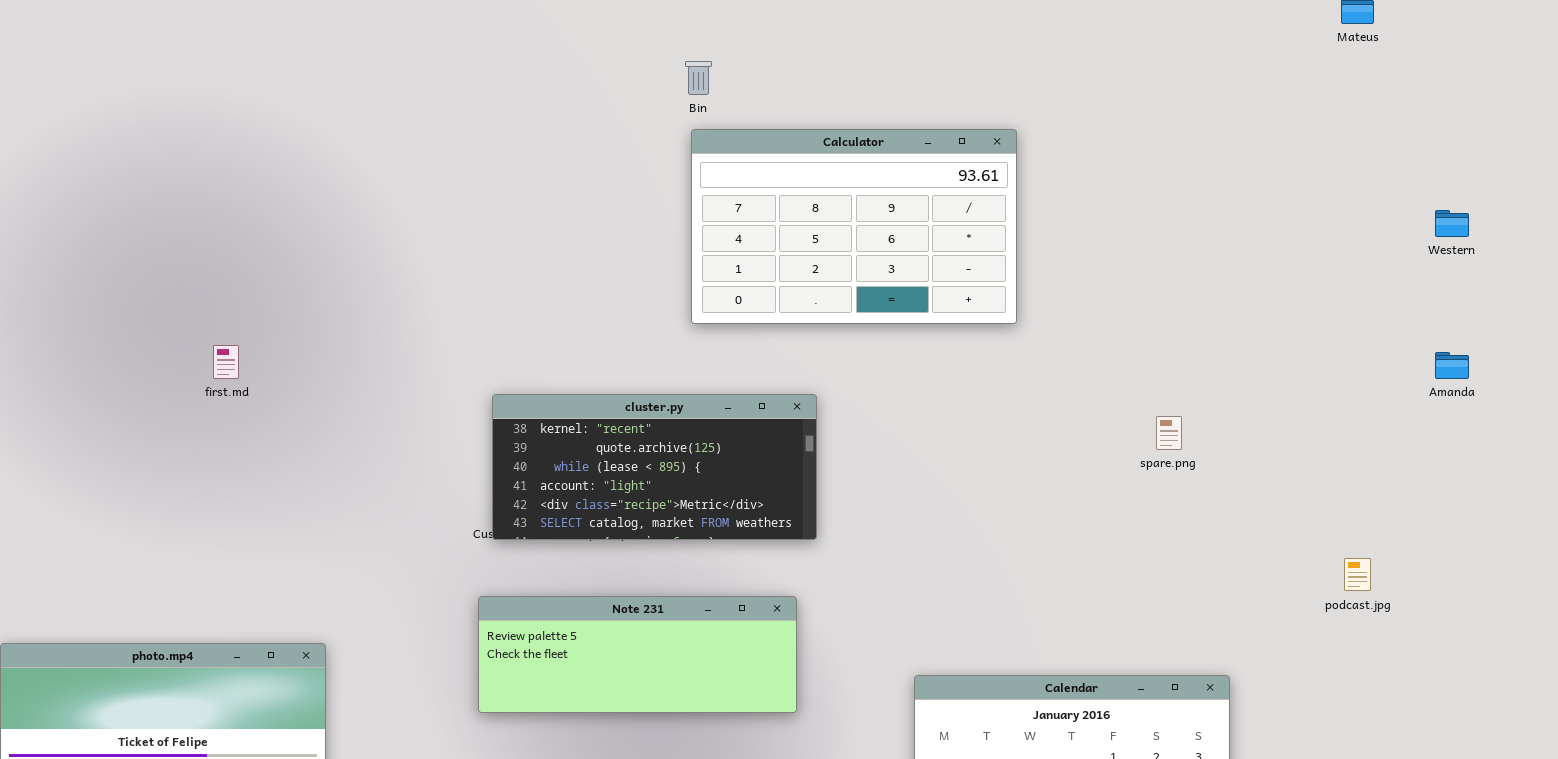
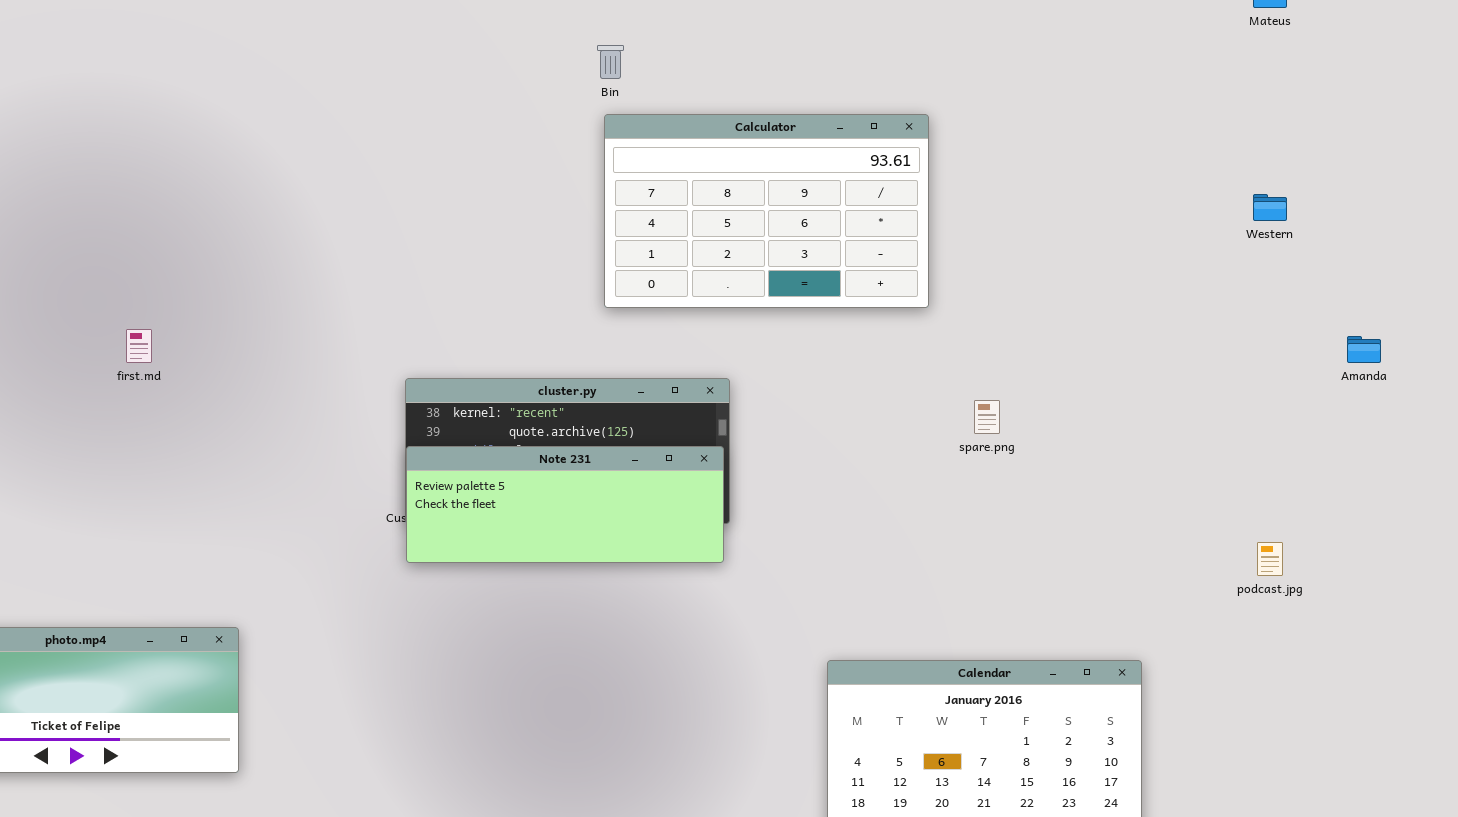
Western: [1435,210,1469,237] -> [1253,194,1287,221], moved
spare.png: [1156,416,1182,450] -> [974,400,1000,434], moved
Note 231: [478,596,797,713] -> [406,446,724,563], moved

